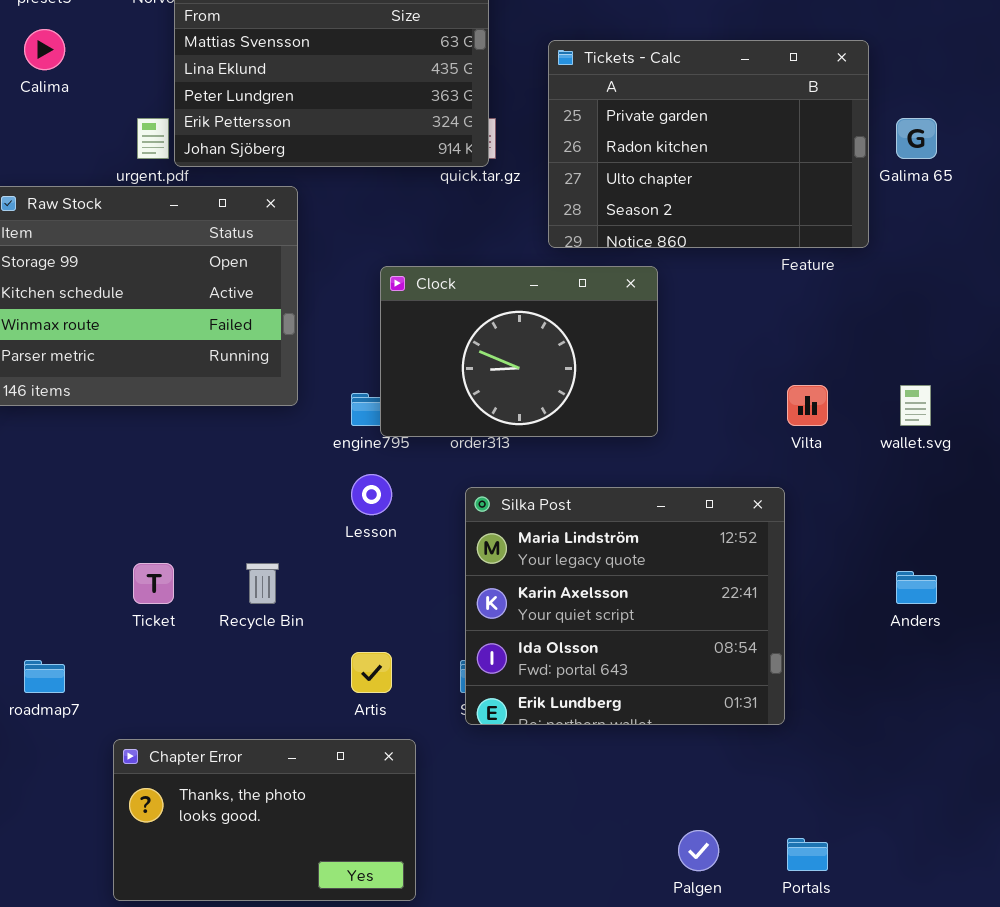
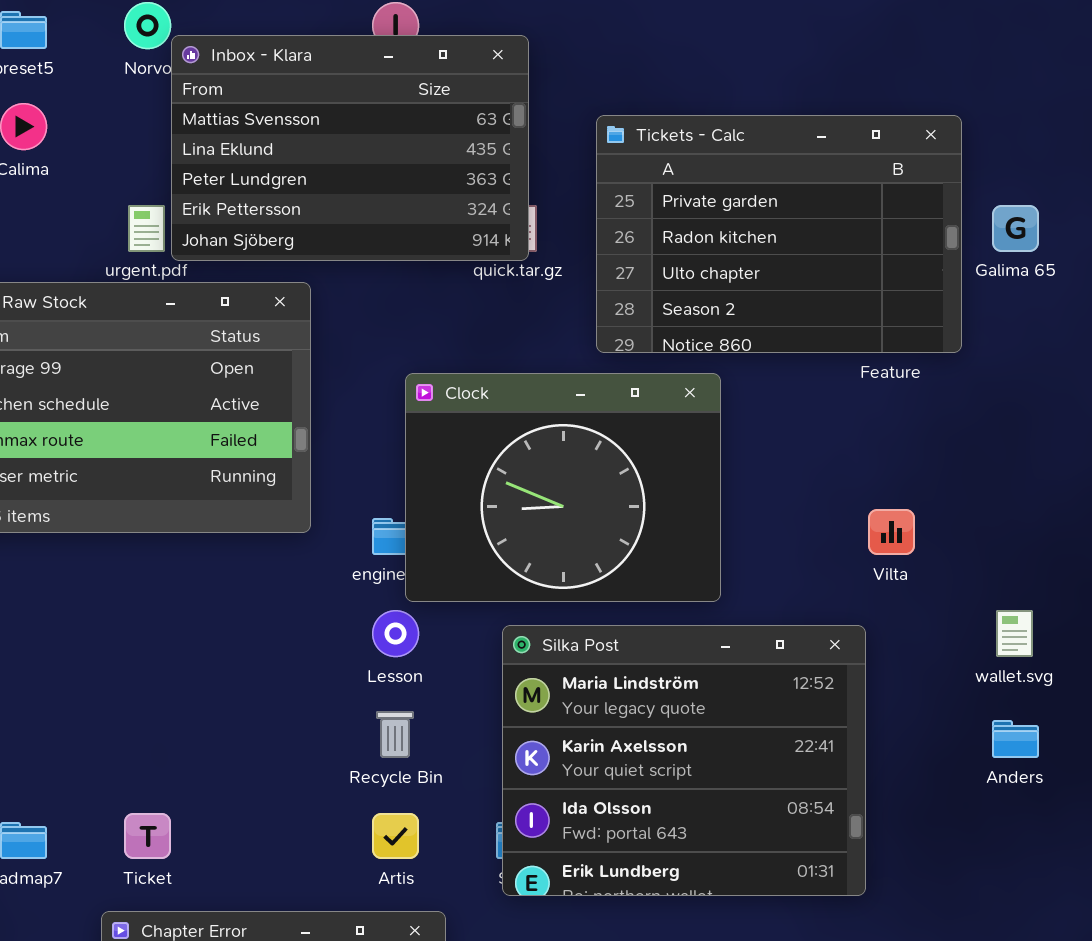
Clock: [380,266,658,437] -> [405,373,721,602], resized
wallet.svg: [900,385,931,426] -> [996,610,1033,657], moved
Ticket: [133,563,174,604] -> [124,813,171,859], moved
Recycle Bin: [246,563,279,604] -> [376,711,414,758], moved

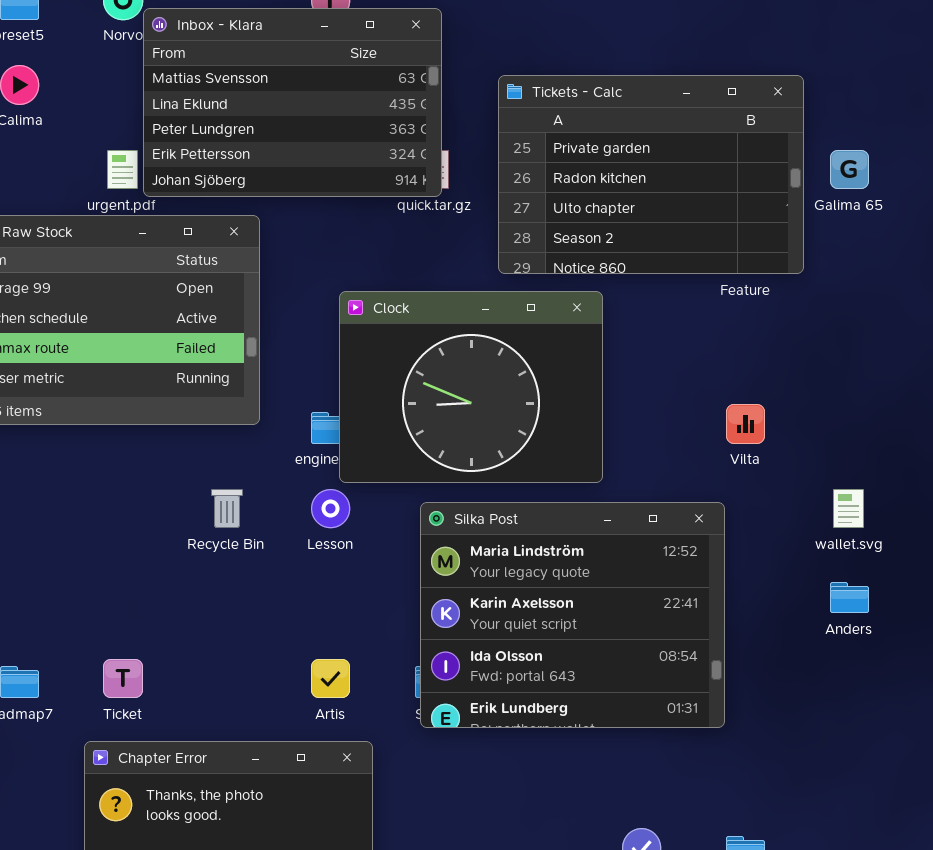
Recycle Bin: [376,711,414,758] -> [211,489,243,528], moved

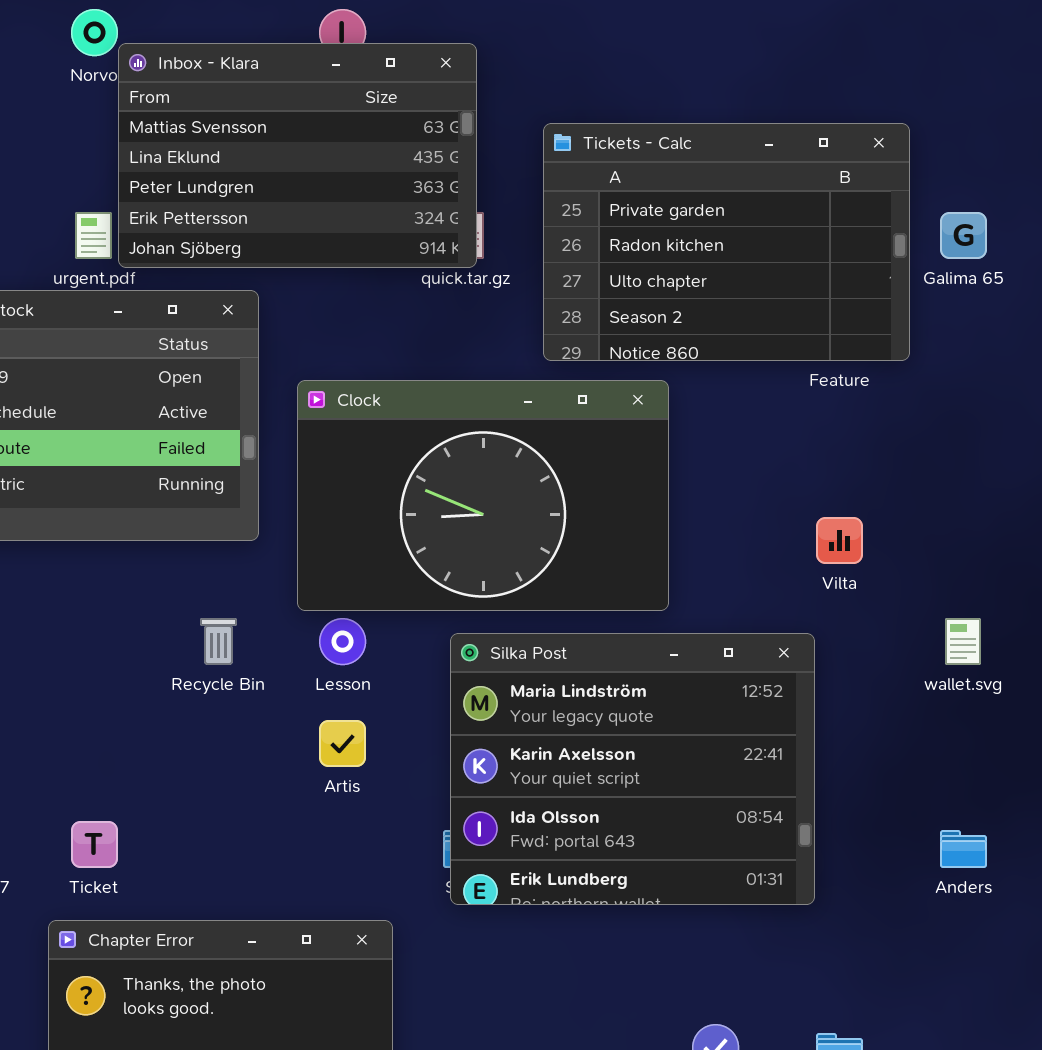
Clock: [339,291,603,483] -> [297,380,669,611], resized
Anders: [830,582,869,613] -> [940,830,987,868], moved
Artis: [311,659,350,698] -> [319,720,366,767], moved

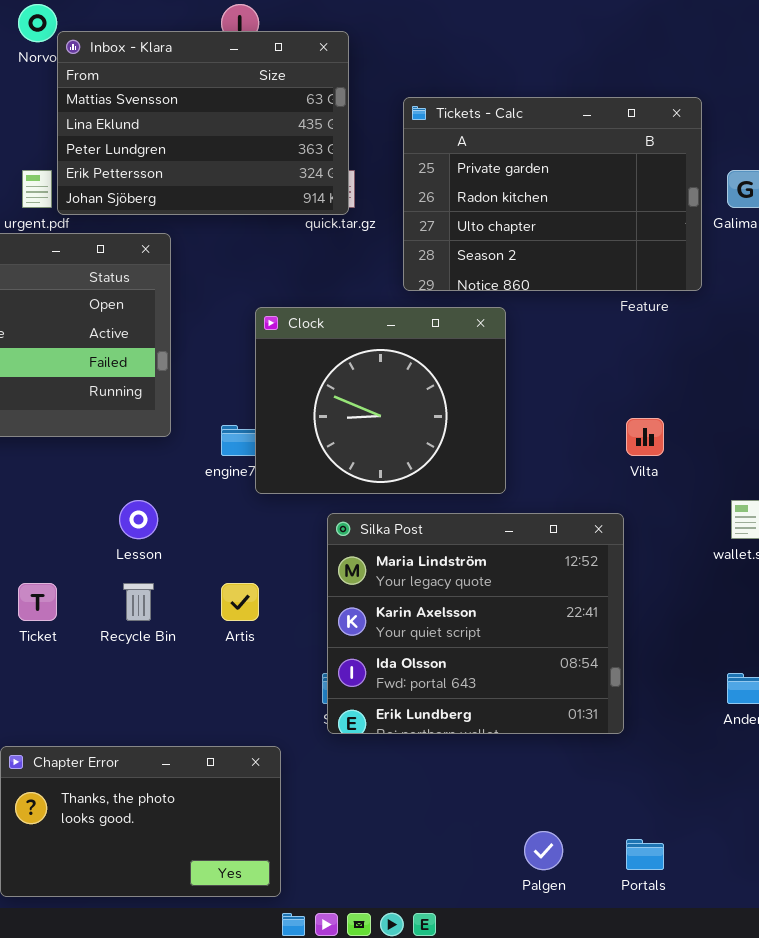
Clock: [297,380,669,611] -> [255,307,506,494], resized
Recycle Bin: [200,618,237,665] -> [123,583,154,621], moved
Lesson: [319,618,366,665] -> [119,500,158,539], moved
Ticket: [71,821,118,868] -> [18,583,57,621], moved

